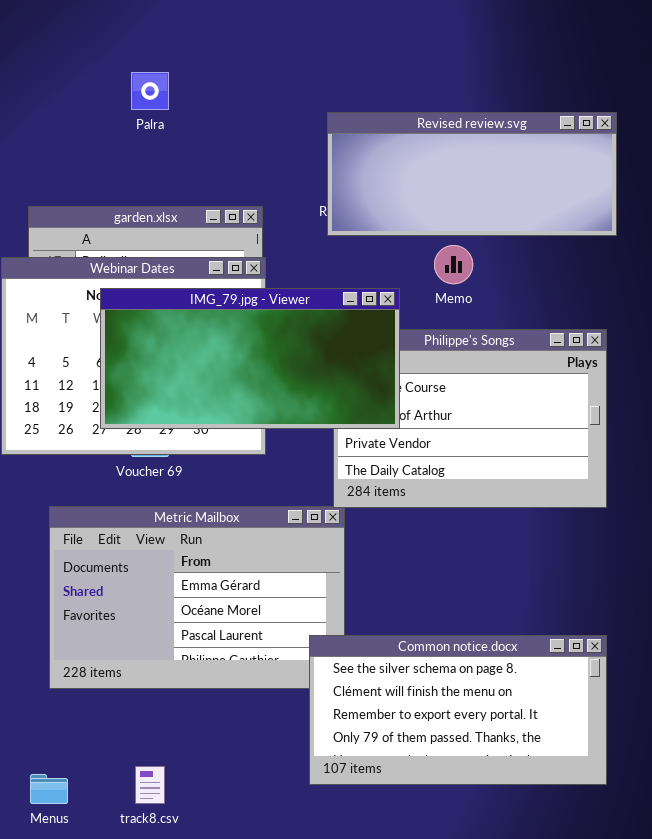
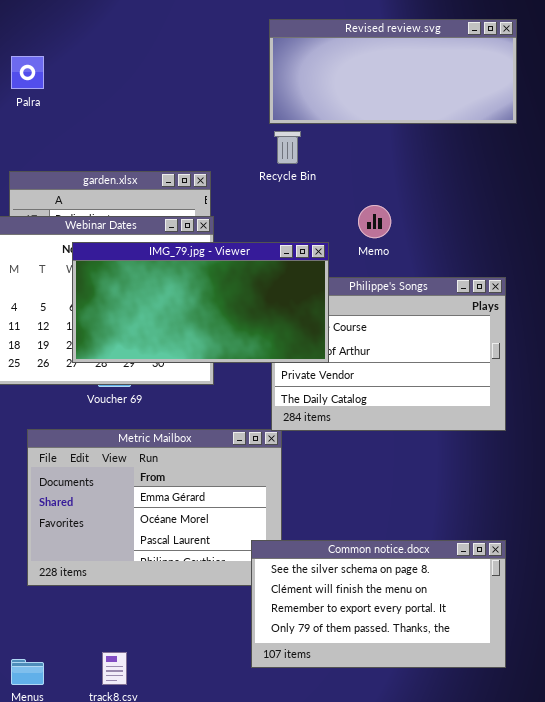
Palra: [131,72,169,110] -> [11,56,44,89], moved
Revised review.svg: [327,112,617,236] -> [269,19,517,124], moved

